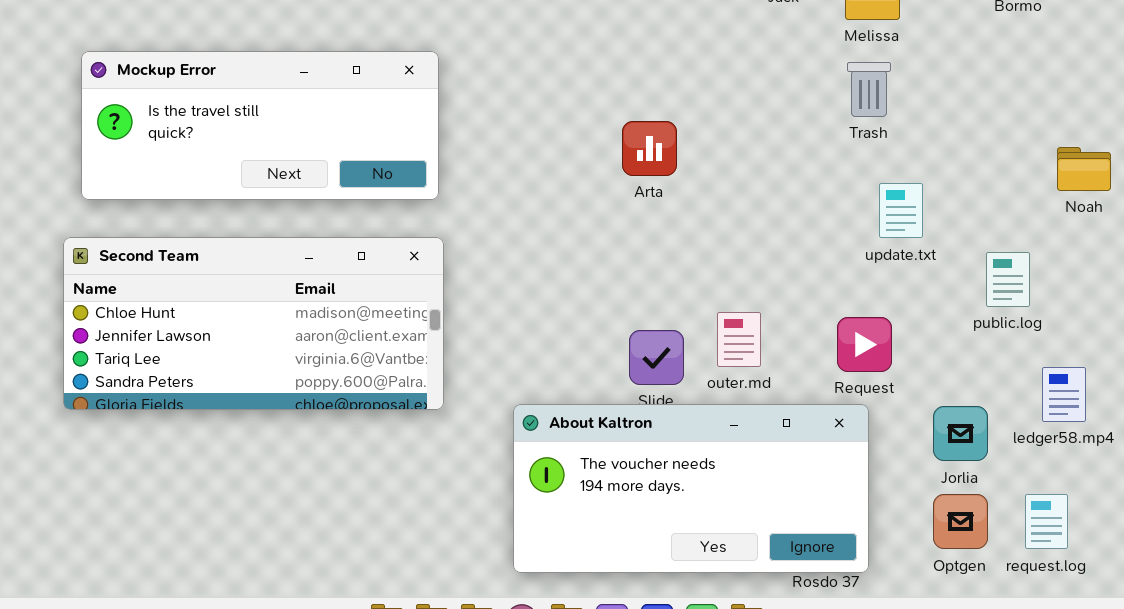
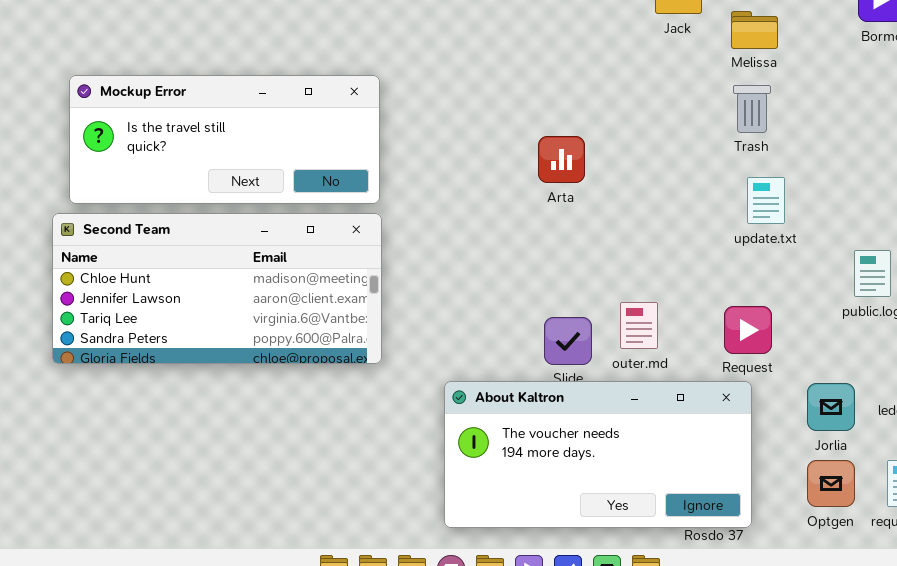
update.txt: [879,183,923,238] -> [747,177,785,224], moved
Second Team: [63,237,444,410] -> [52,213,382,364], moved

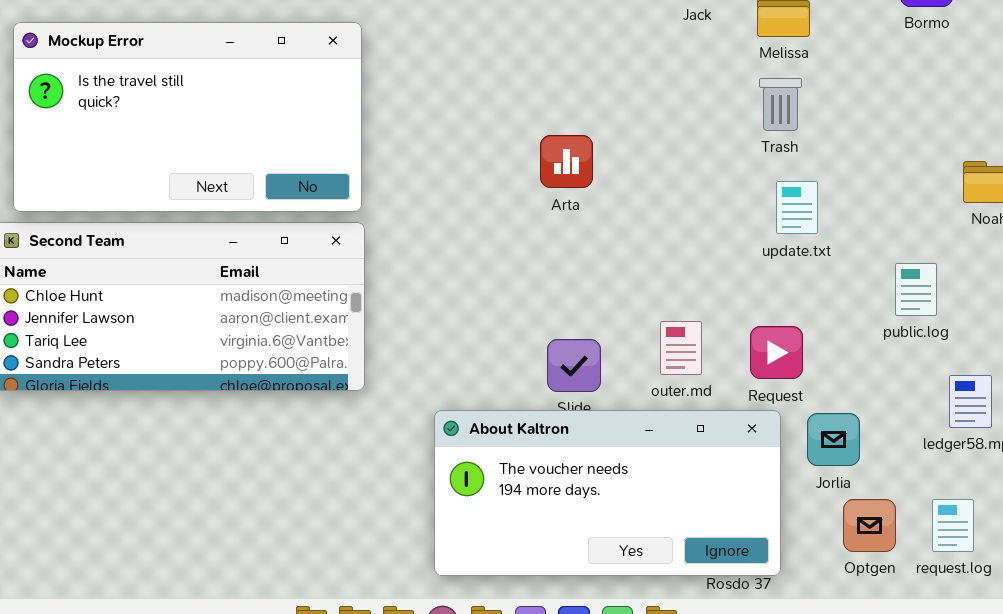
Mockup Error: [69,75,380,204] -> [13,22,362,212], resized
outer.md: [620,302,658,349] -> [660,321,702,375], moved
Jorlia: [807,383,855,431] -> [807,413,860,466], moved

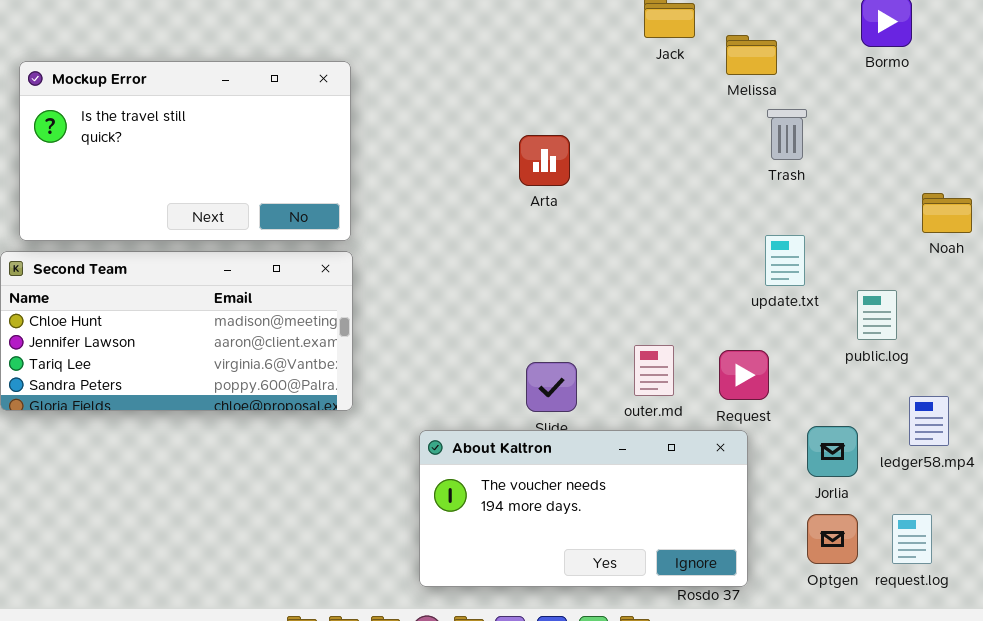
Trash: [759,78,802,131] -> [767,109,807,160], moved
Arta: [540,135,593,188] -> [519,135,570,186], moved
update.txt: [776,181,818,234] -> [765,235,805,286], moved
Jorlia: [807,413,860,466] -> [807,426,858,477], moved

